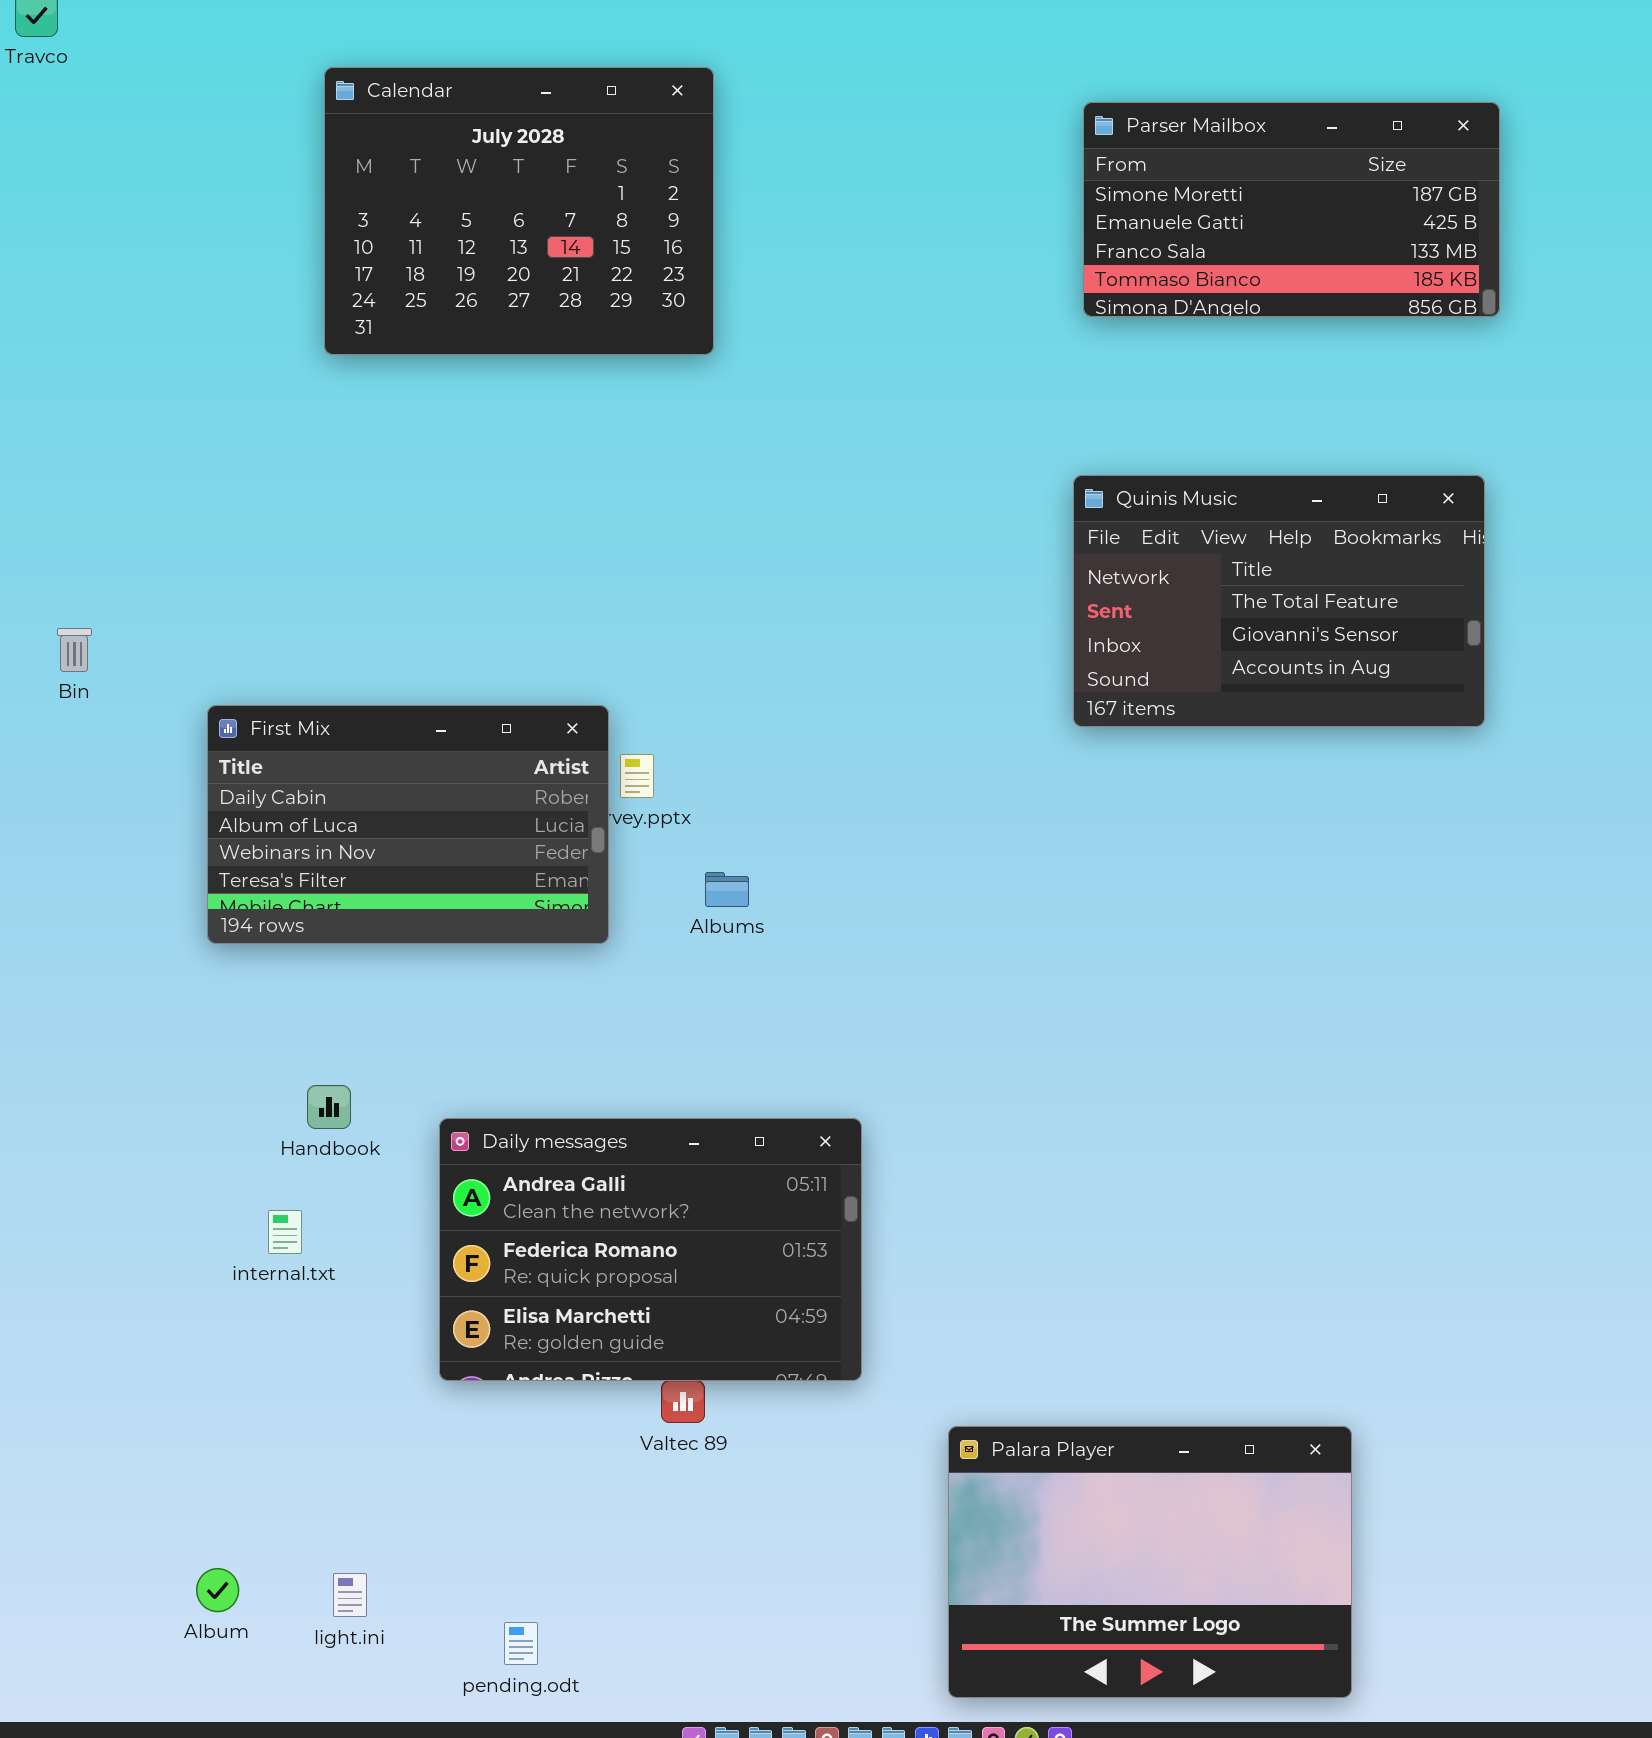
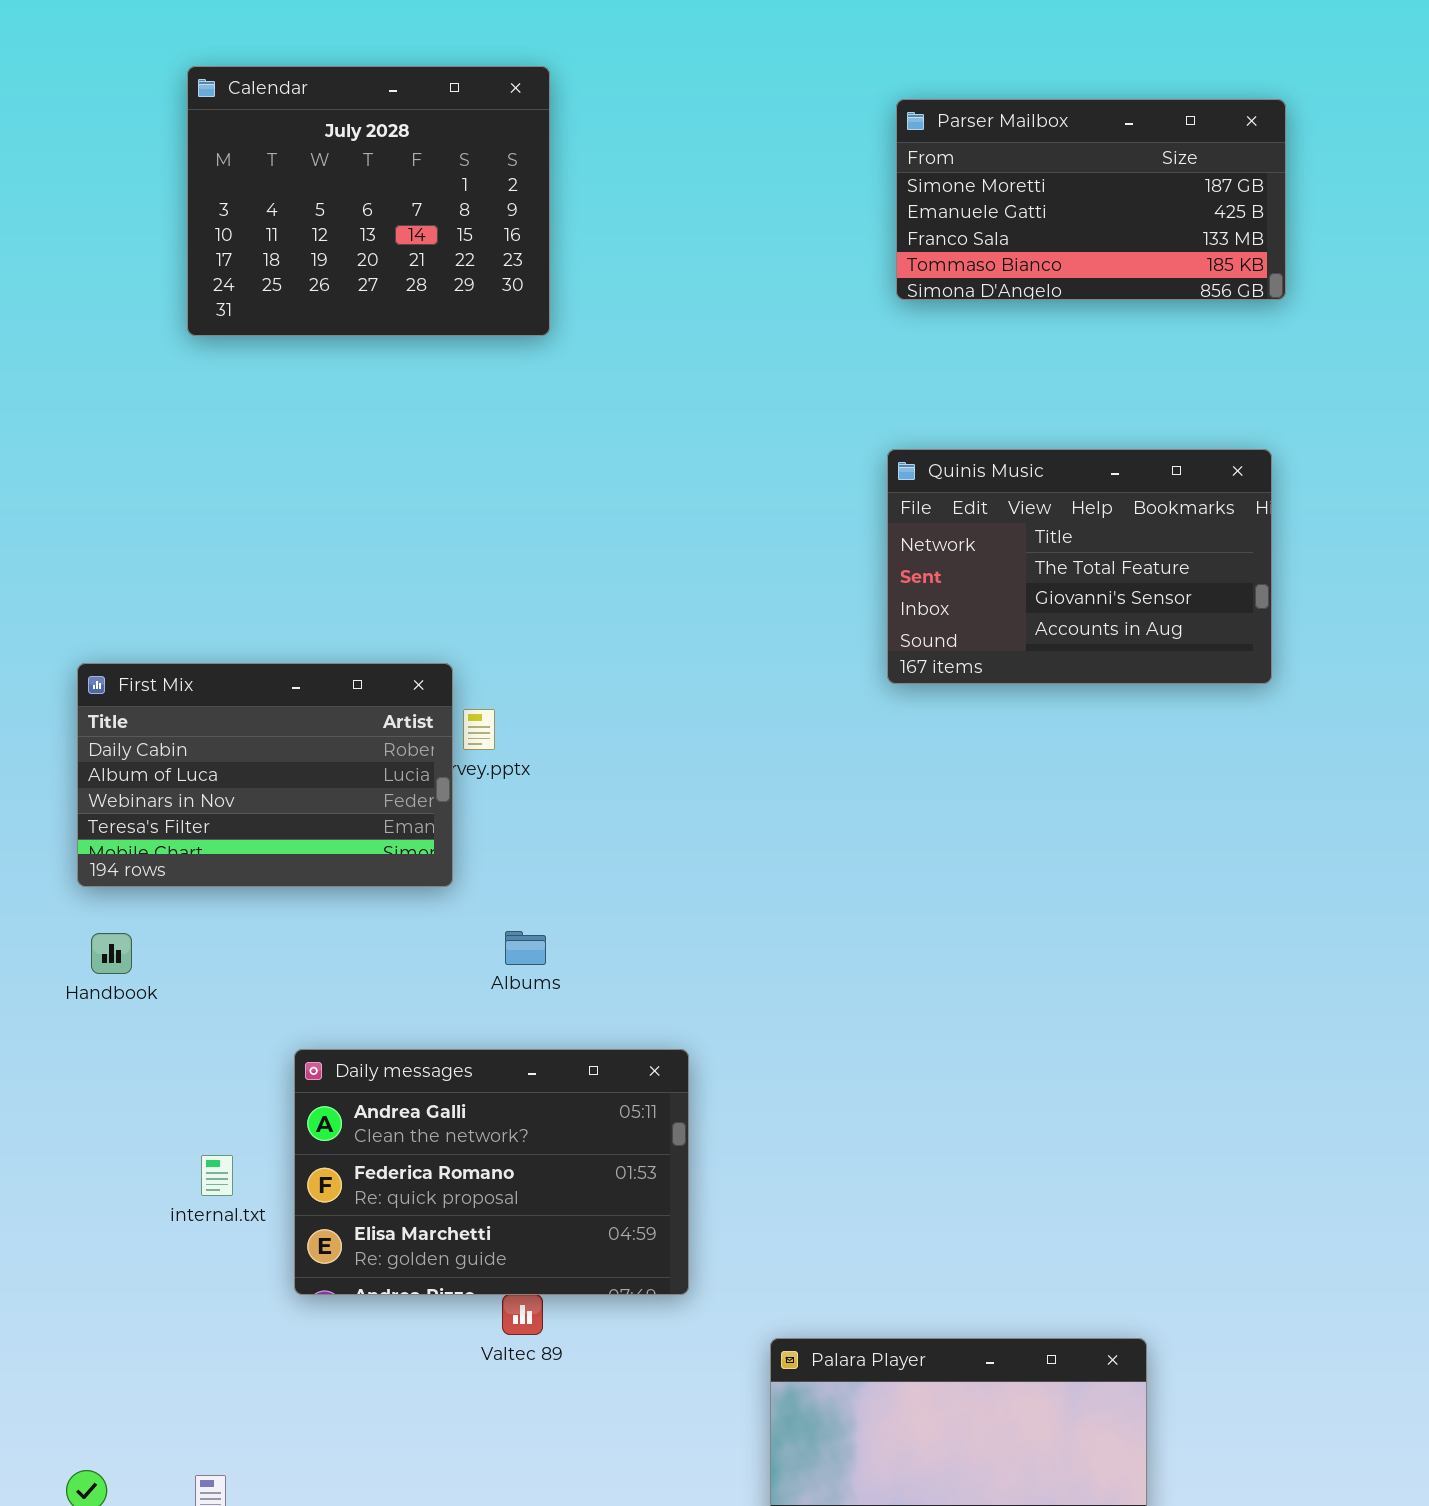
Albums: [705,872,749,907] -> [505,931,546,965], moved
Handbook: [307,1085,351,1129] -> [91,933,132,974], moved
internal.txt: [268,1210,302,1254] -> [201,1155,233,1196], moved

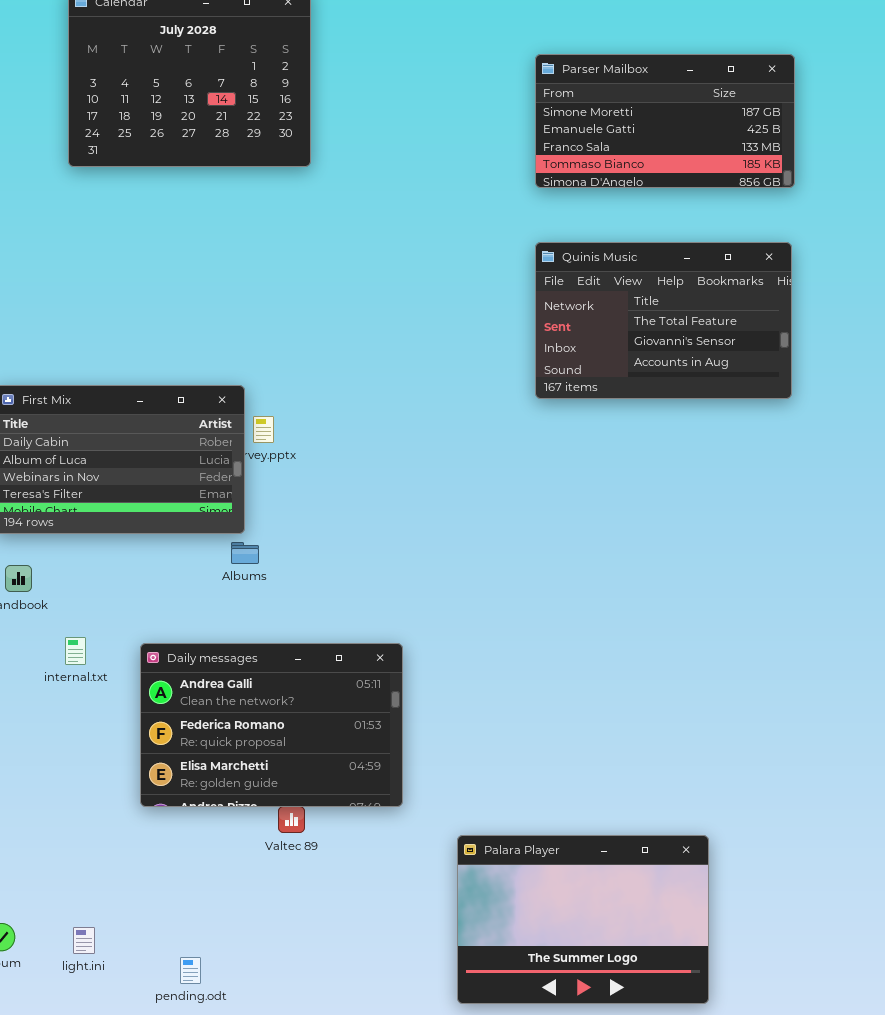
Parser Mailbox: [896,99,1286,300] -> [535,54,795,188], moved
Albums: [505,931,546,965] -> [231,542,259,564], moved
internal.txt: [201,1155,233,1196] -> [65,637,86,665], moved

